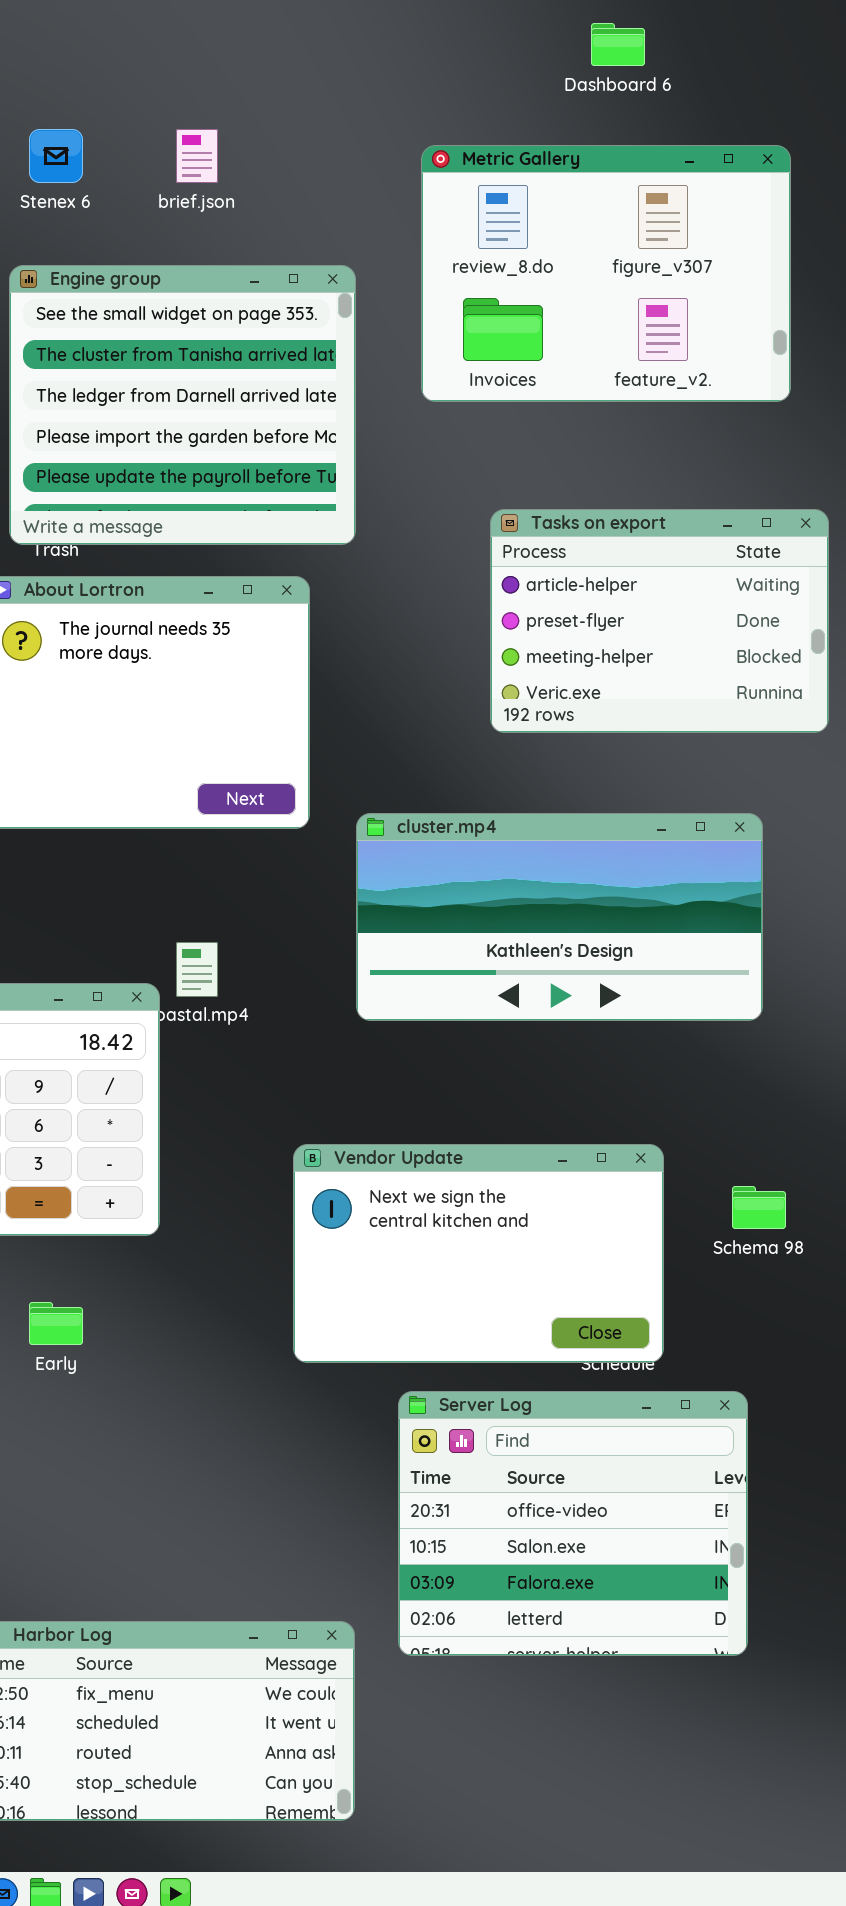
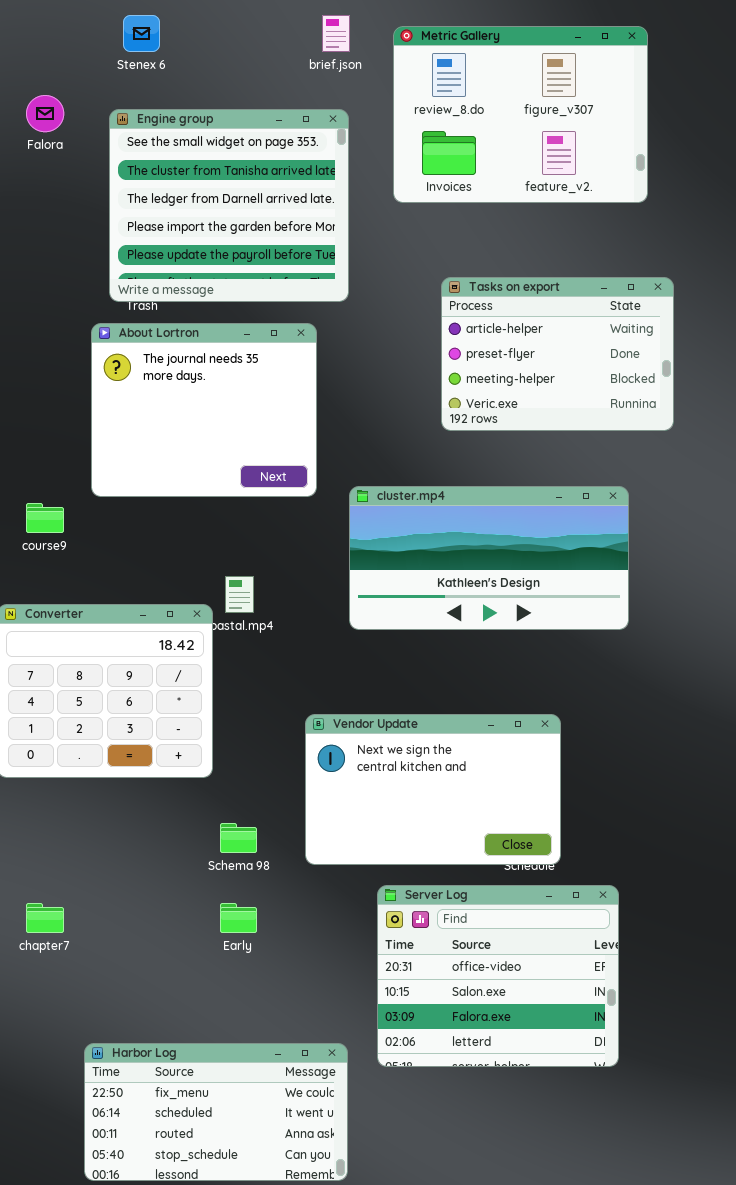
brief.json: [176,129,218,183] -> [322,15,350,52], moved
Schema 98: [732,1186,786,1229] -> [220,823,257,853], moved
Early: [29,1302,83,1345] -> [220,903,257,933], moved

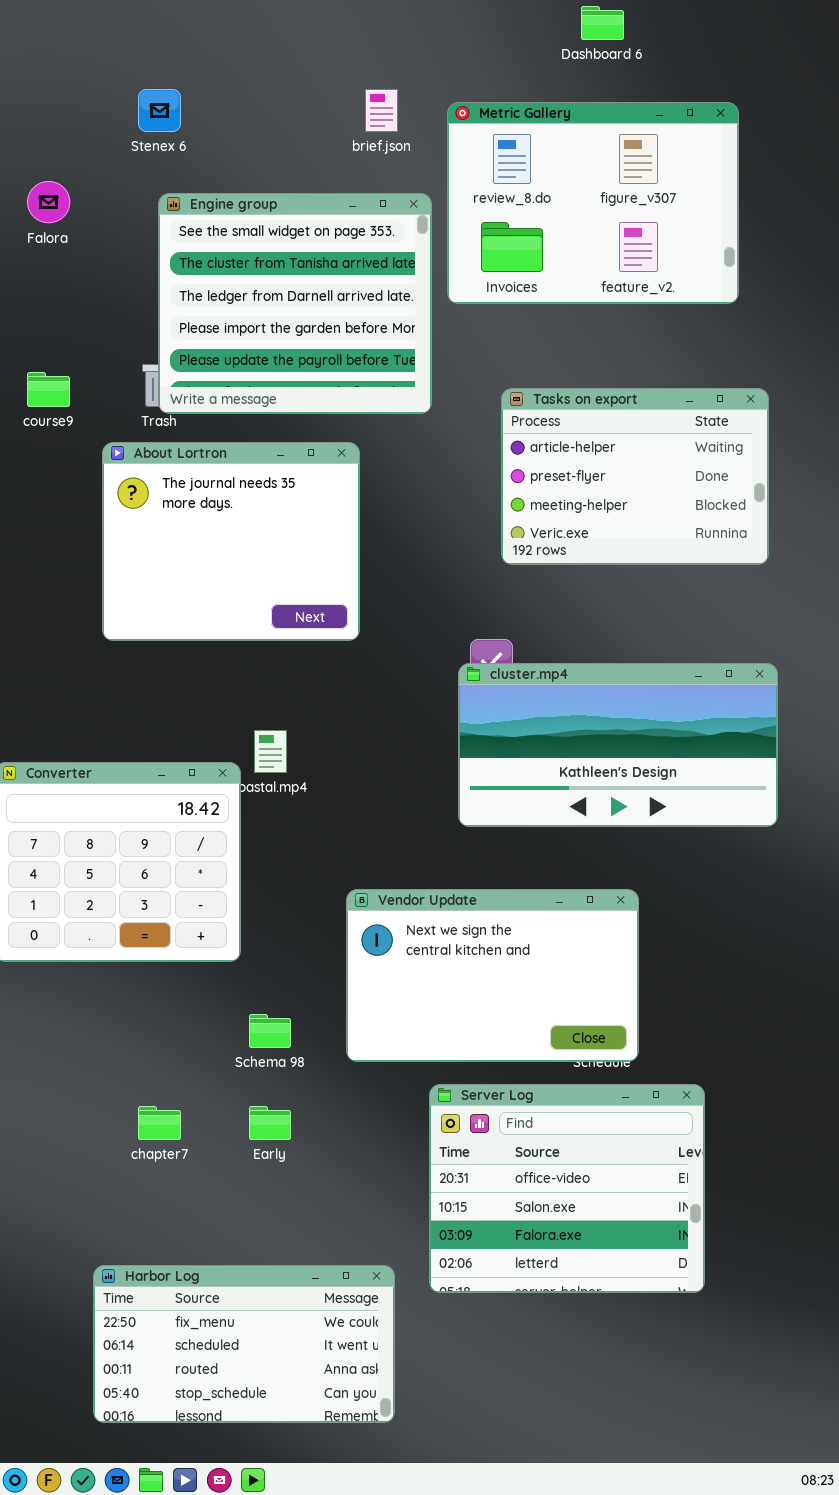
Engine group: [109,109,349,302] -> [158,193,432,414], moved
cluster.mp4: [349,486,629,630] -> [458,663,778,827], moved
course9: [26,503,64,533] -> [27,372,70,407], moved
chapter7: [26,903,64,933] -> [138,1106,181,1140], moved

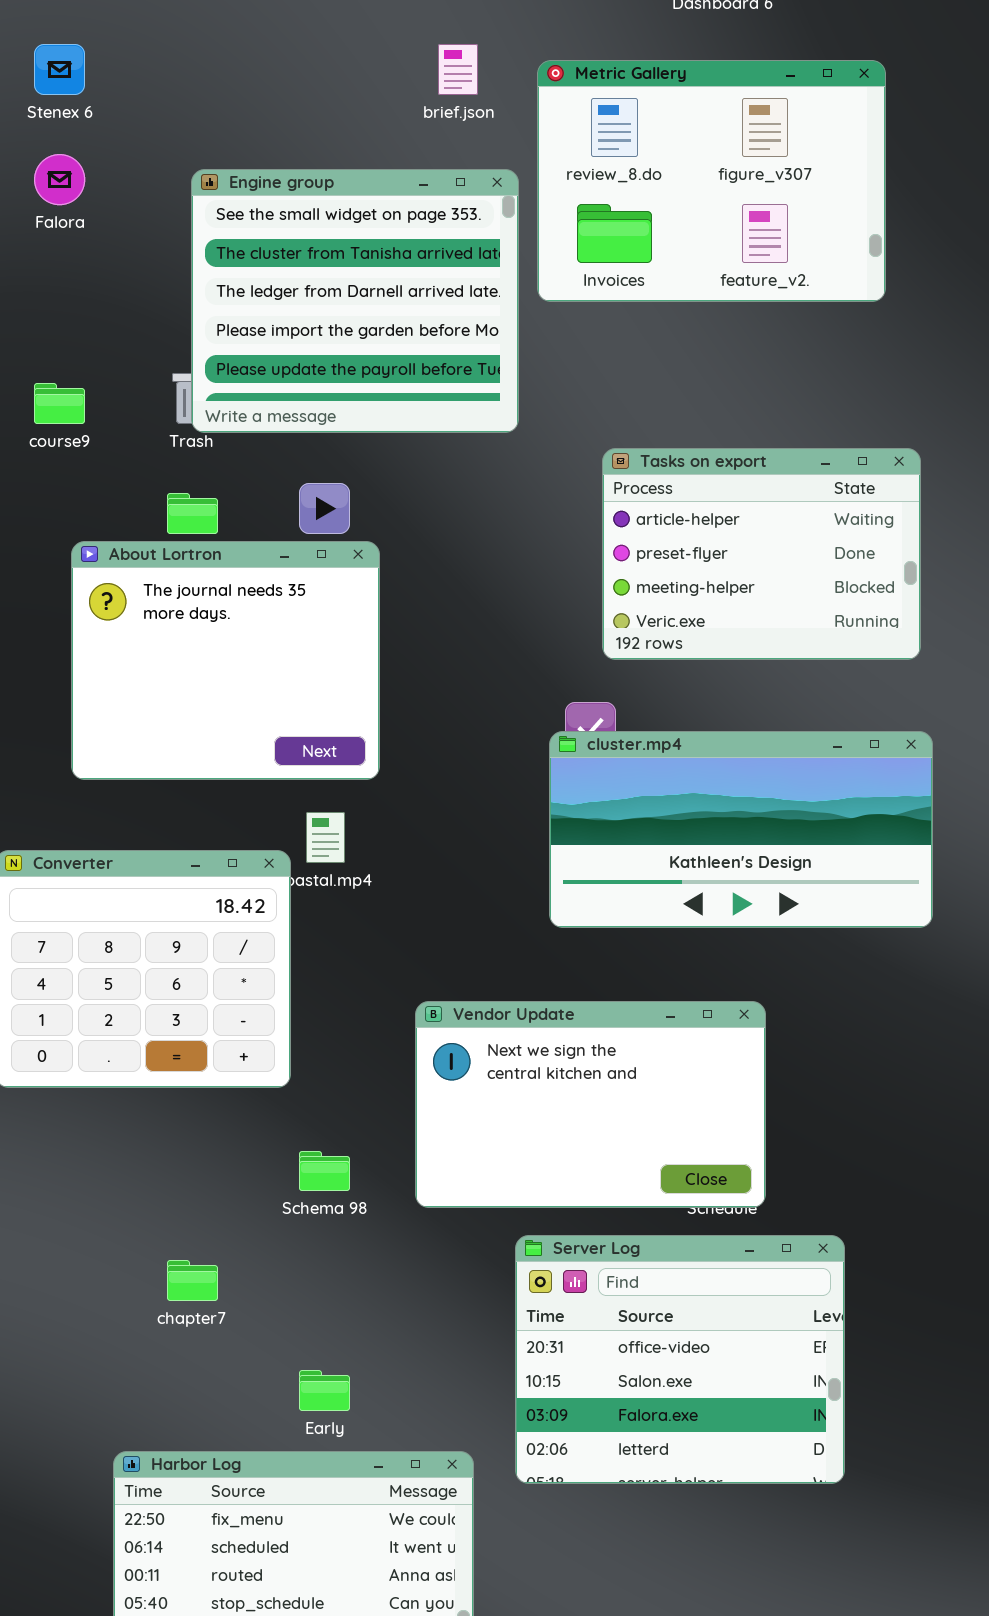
Stenex 6: [138,89,181,132] -> [34,44,85,95], moved
Tasks on export: [501,388,769,565] -> [602,448,921,660], moved
About Lortron: [102,442,360,641] -> [71,541,380,780], moved
Early: [249,1106,291,1140] -> [299,1370,350,1411], moved

